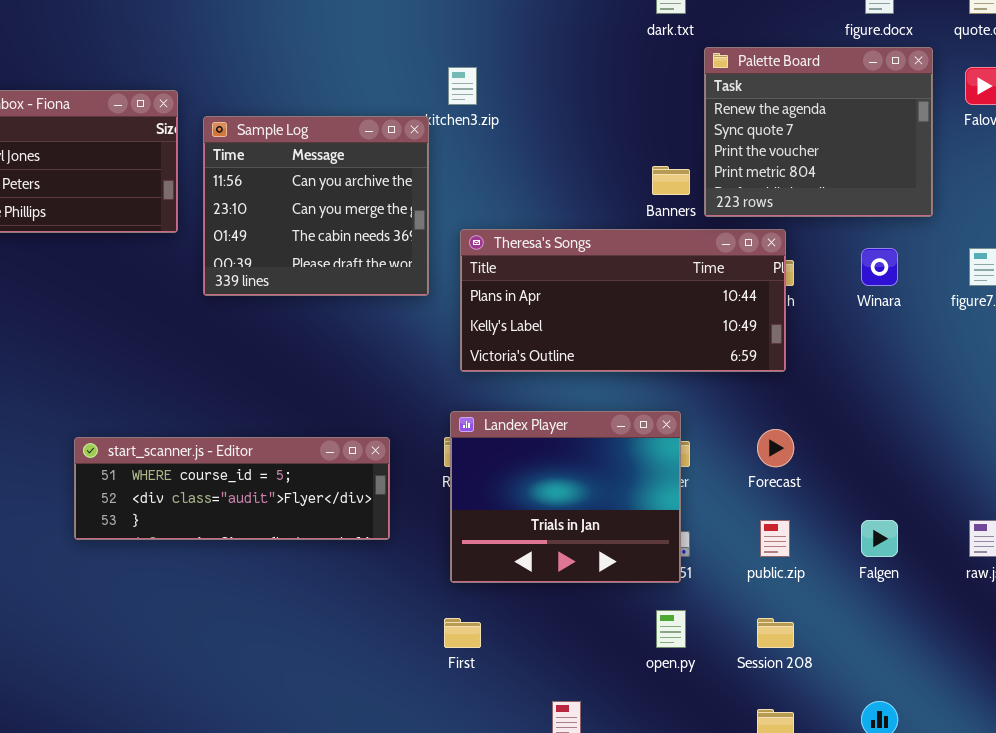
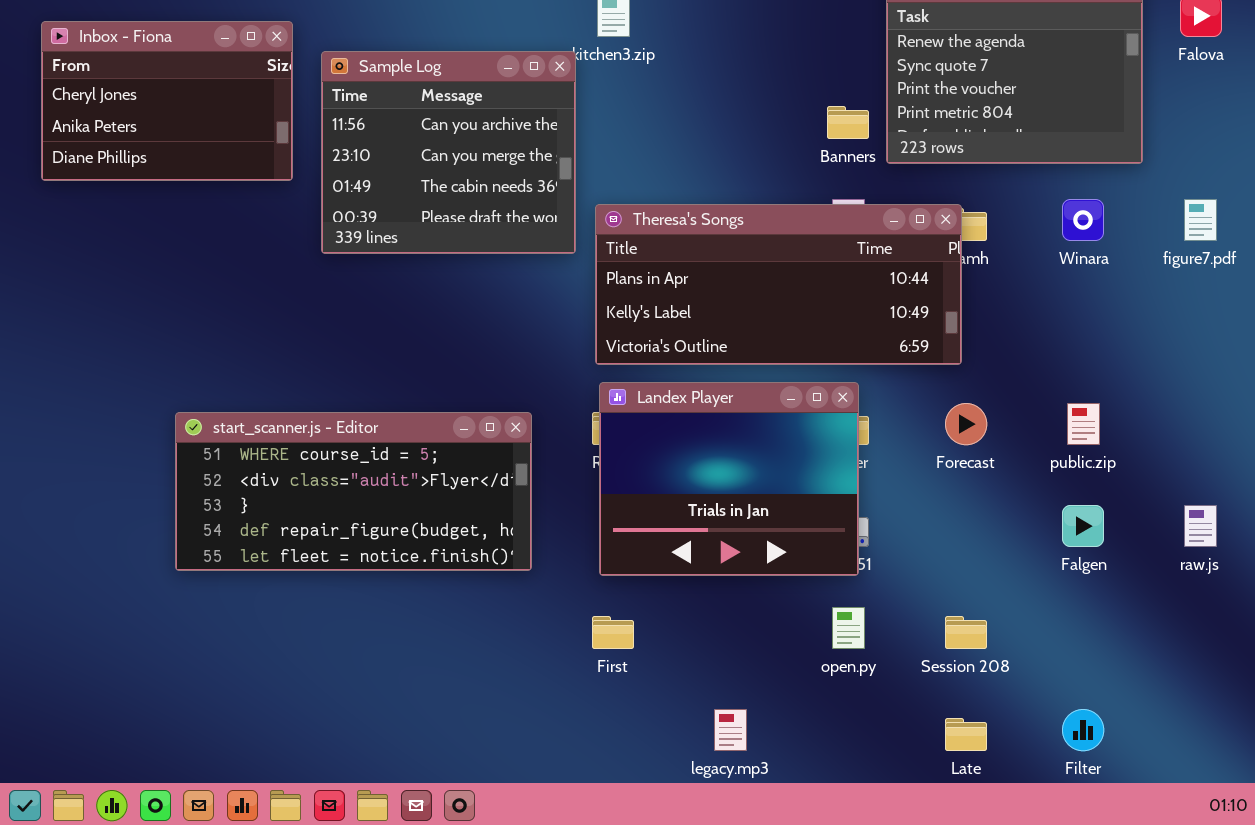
Theresa's Songs: [460,229,786,372] -> [595,204,962,365], moved
start_scanner.js - Editor: [74,437,390,540] -> [175,412,532,571], resized
public.zip: [760,520,790,557] -> [1067,403,1100,445], moved

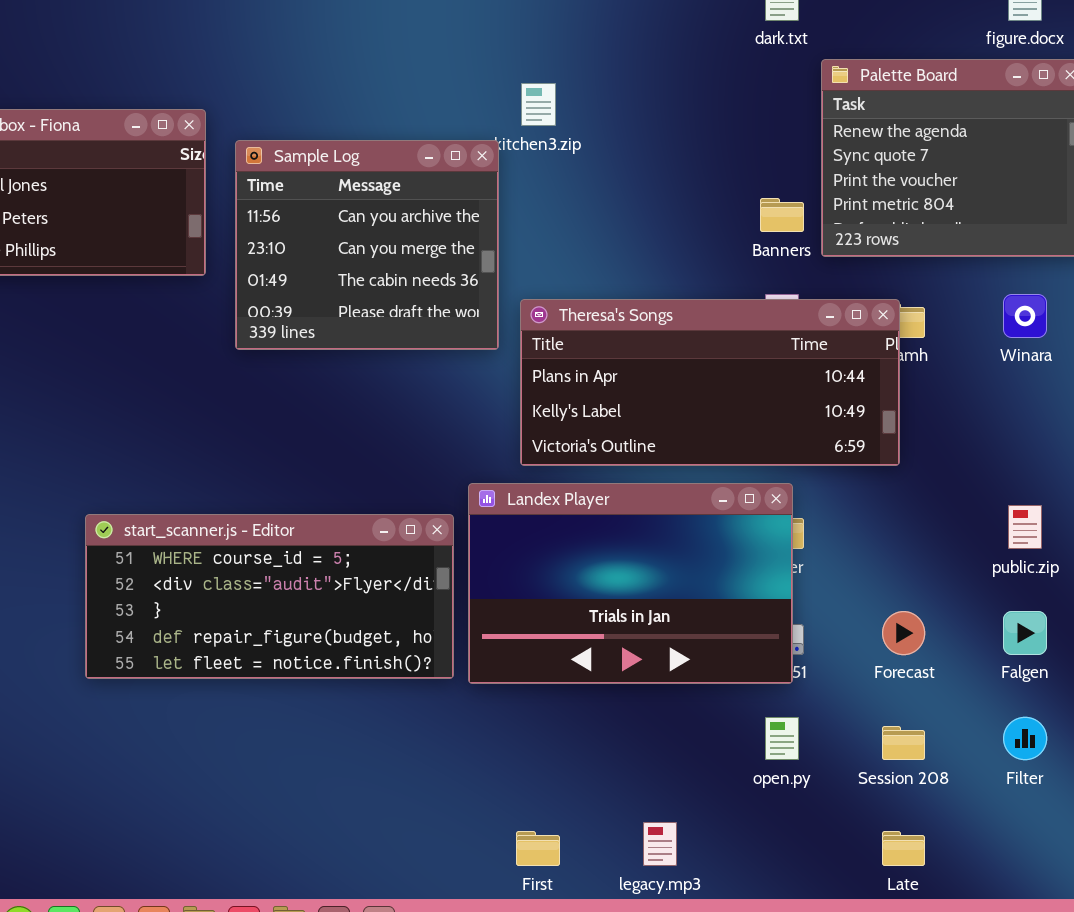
Landex Player: [599,382,859,576] -> [468,483,793,684], resized
Forecast: [945,403,987,445] -> [882,611,925,655], moved
First: [592,616,634,649] -> [516,831,560,866], moved
Filter: [1062,709,1104,751] -> [1003,717,1047,760], moved

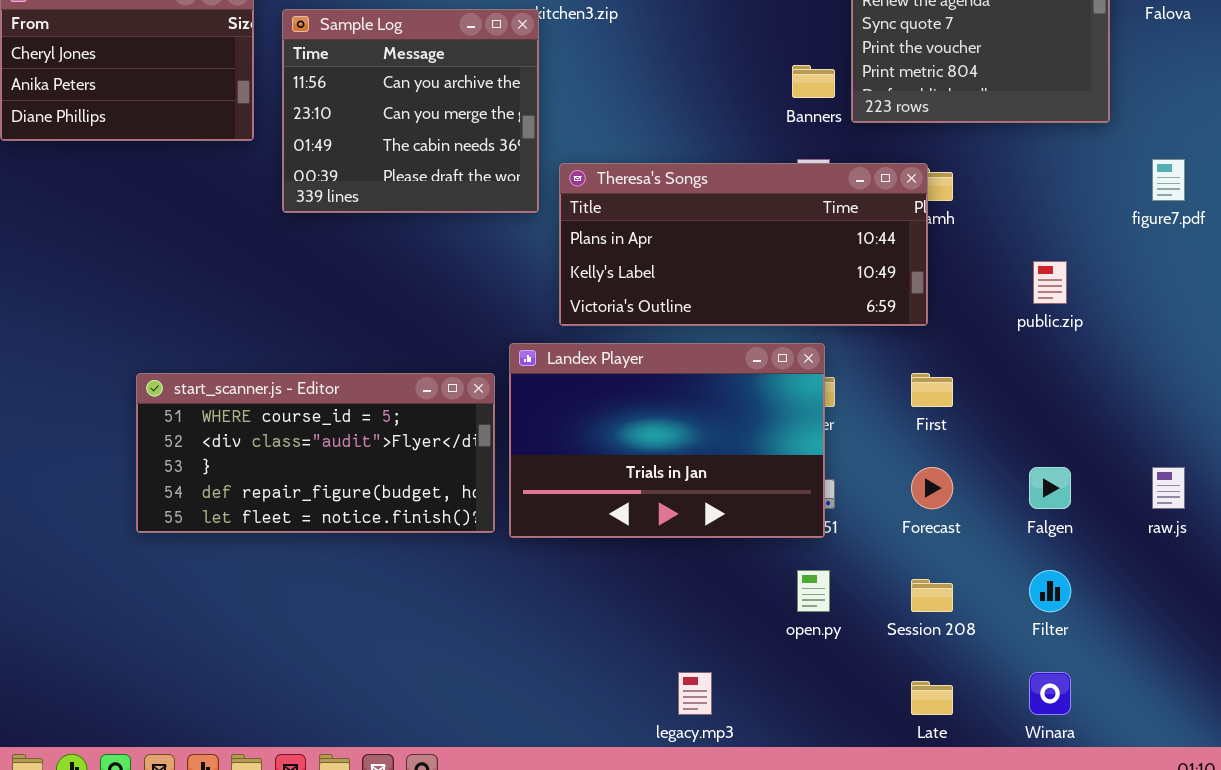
Winara: [1003,294,1047,338] -> [1029,672,1071,715], moved
public.zip: [1008,505,1042,549] -> [1033,261,1067,304], moved
First: [516,831,560,866] -> [911,373,953,407], moved

